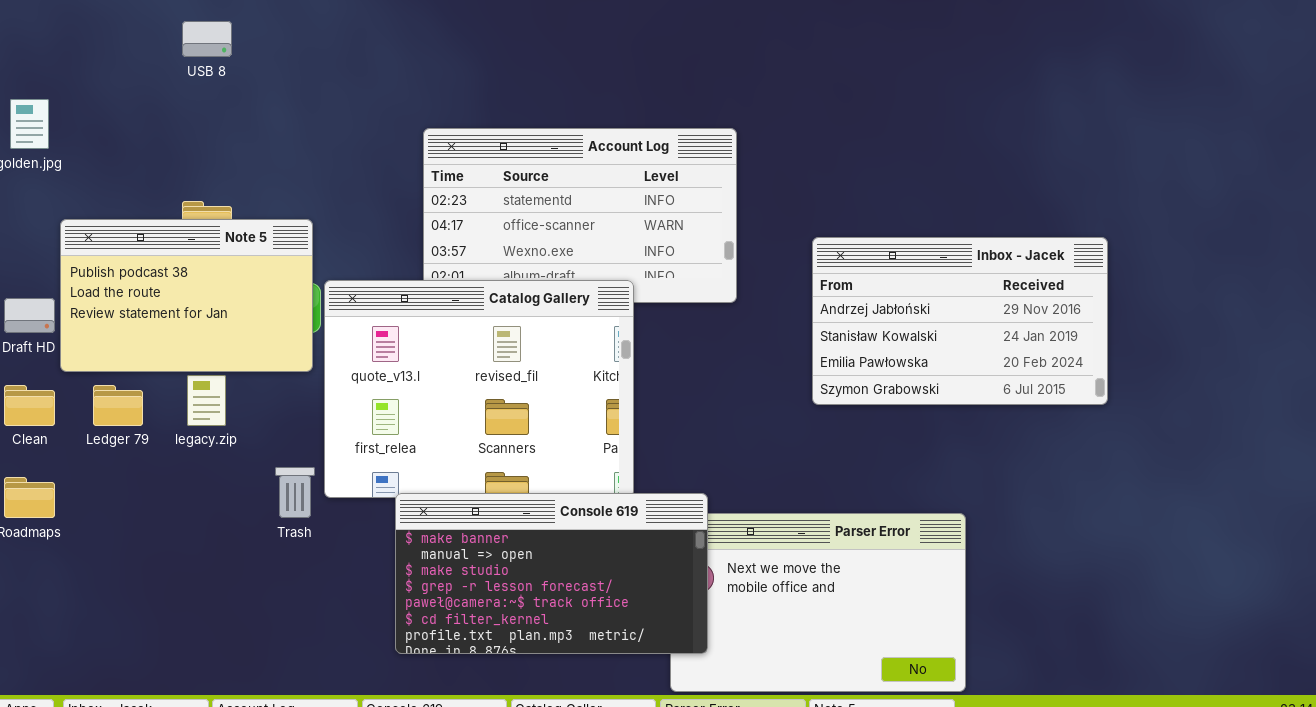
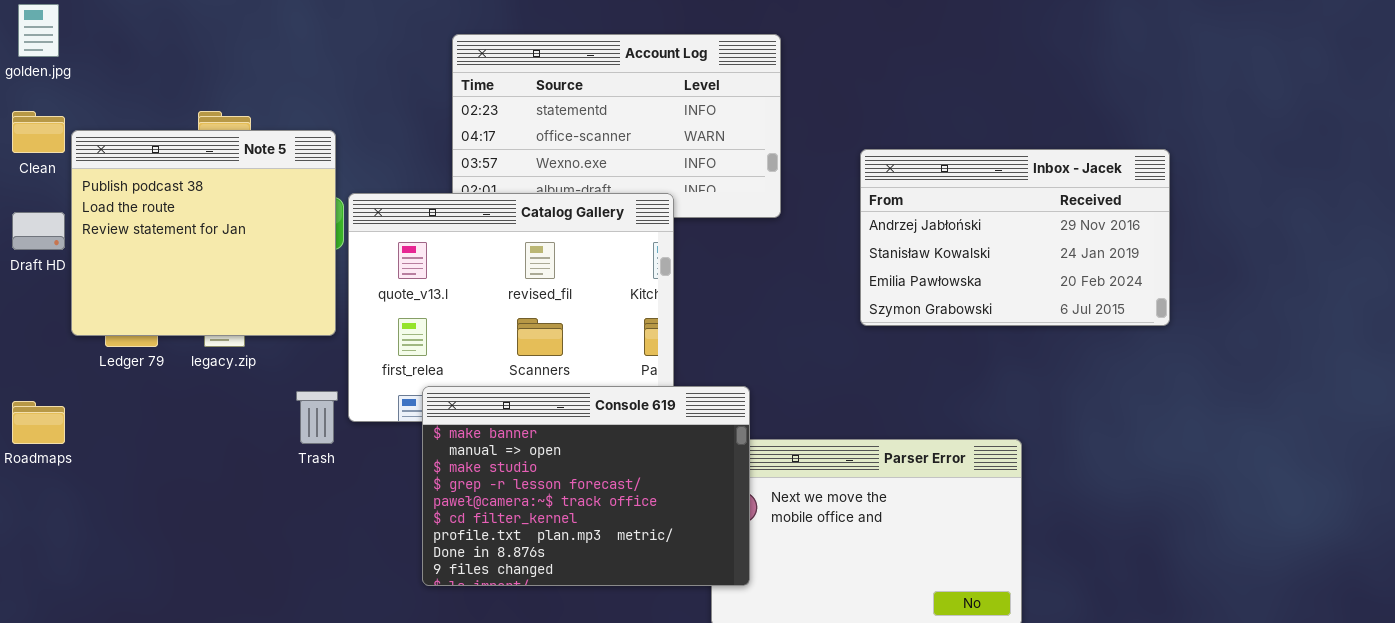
Note 5: [60,219,313,372] -> [71,130,336,336], resized
Clean: [4,385,55,426] -> [12,111,65,153], moved
Console 619: [395,493,708,654] -> [422,386,750,586], resized

